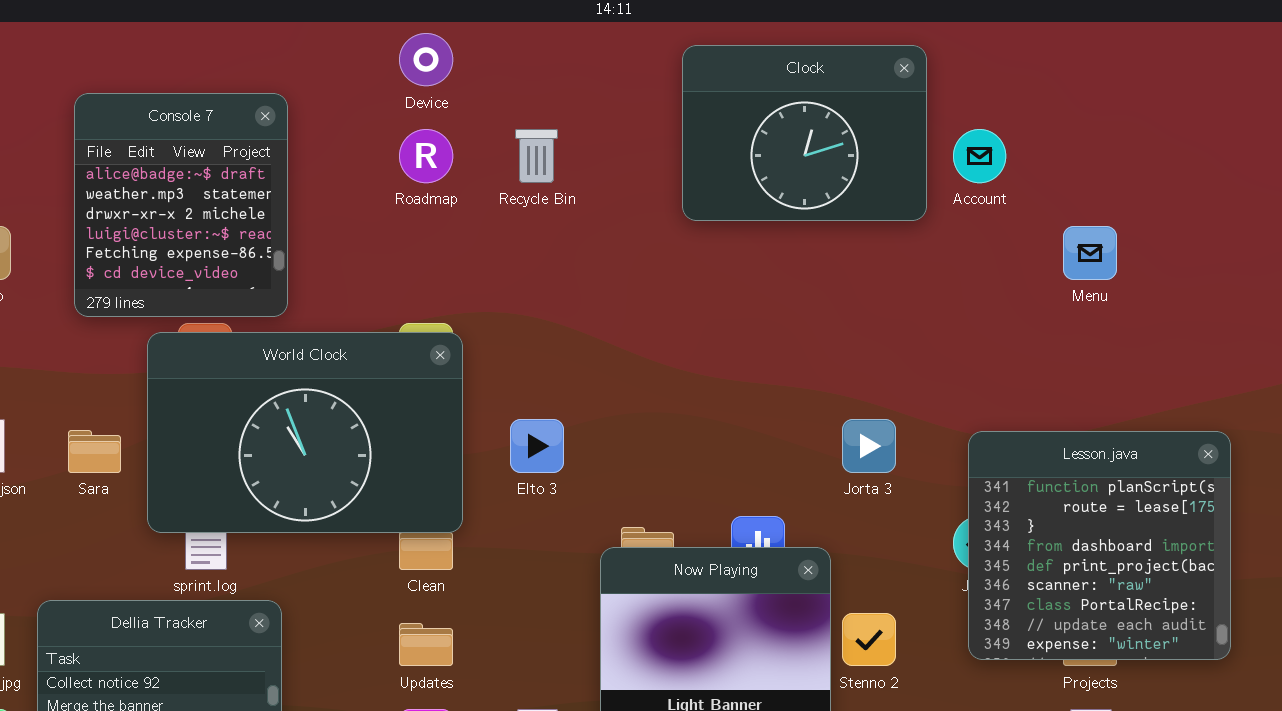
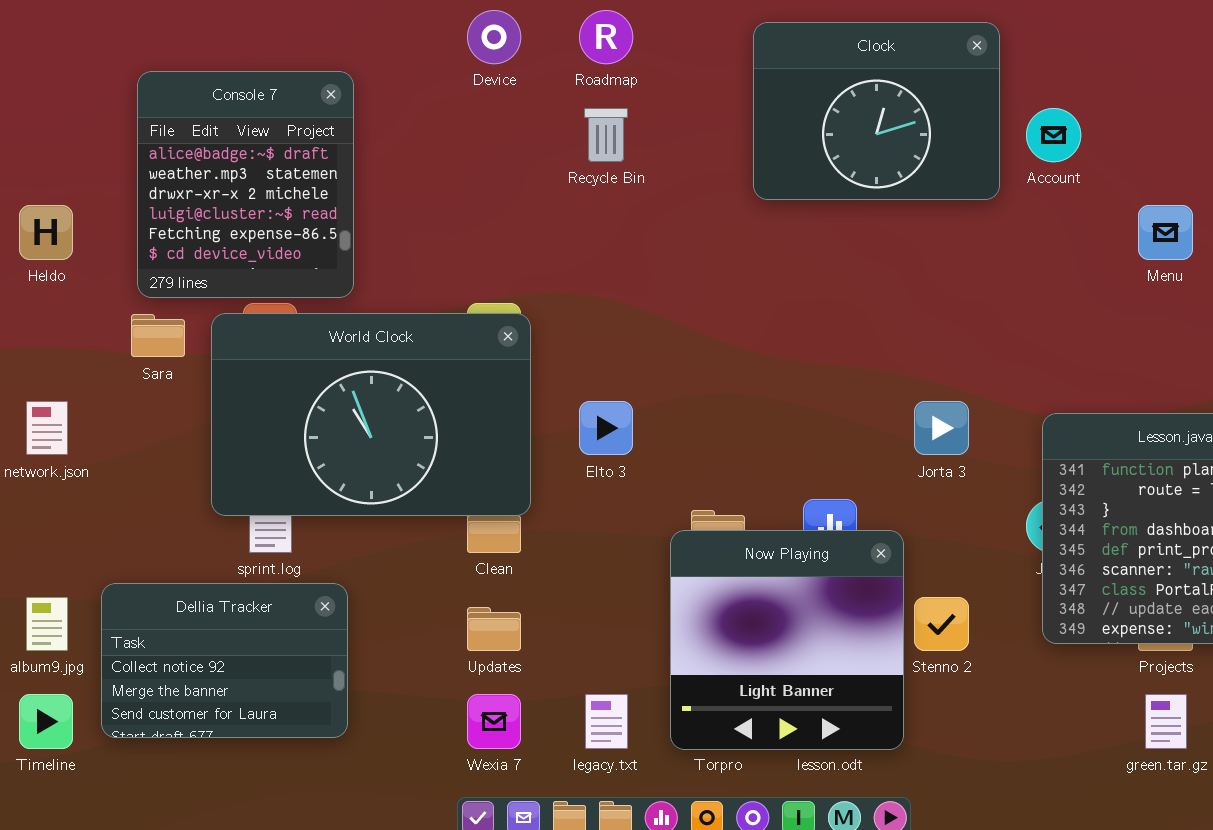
Roadmap: [399,129,453,183] -> [579,10,633,64], moved
Sara: [68,430,121,473] -> [131,314,185,357], moved

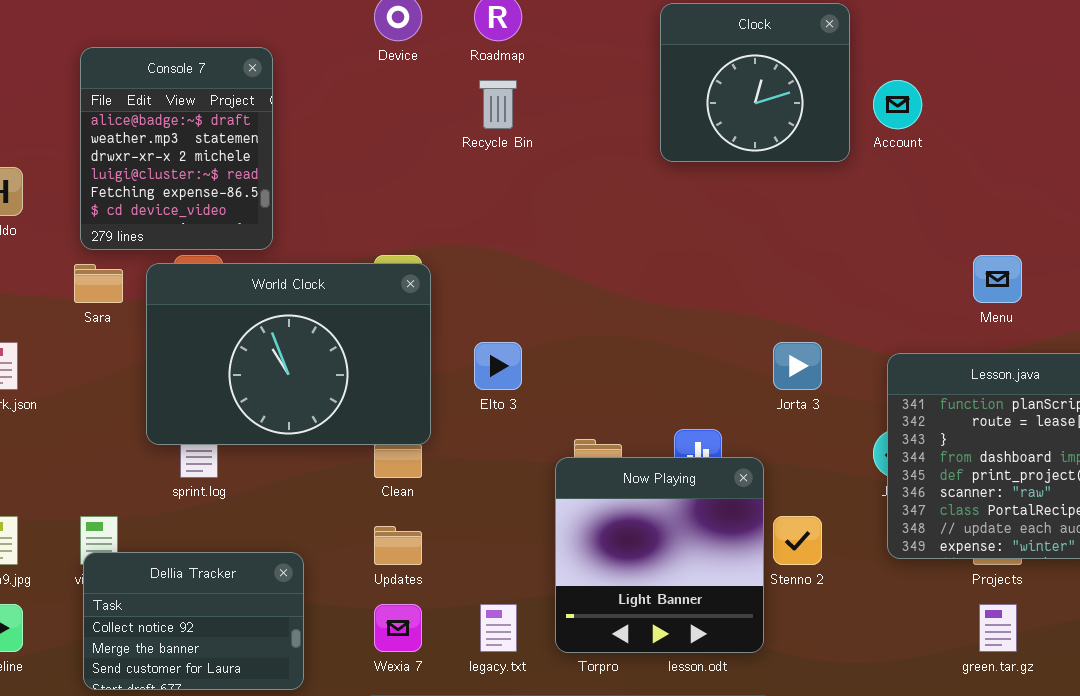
Clock: [753,22,1000,200] -> [660,3,850,162], resized
Menu: [1138,205,1193,260] -> [973,255,1022,303], moved
Dellia Tracker: [101,583,348,738] -> [83,552,304,690], moved

